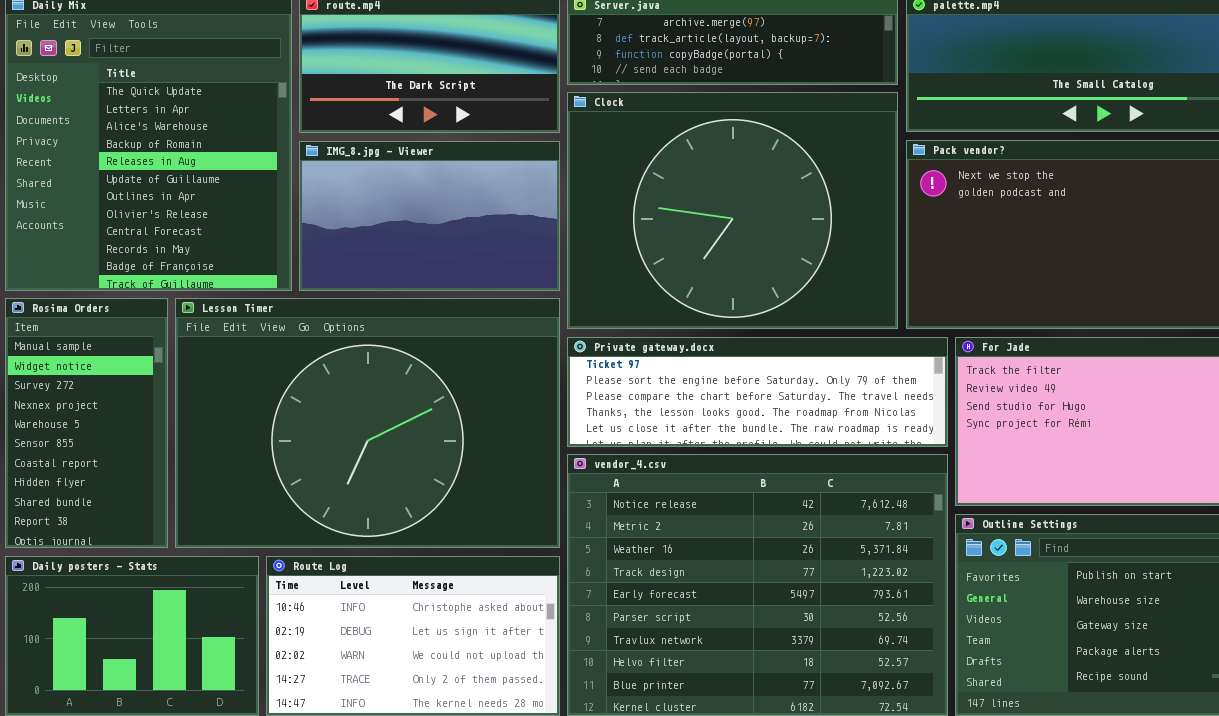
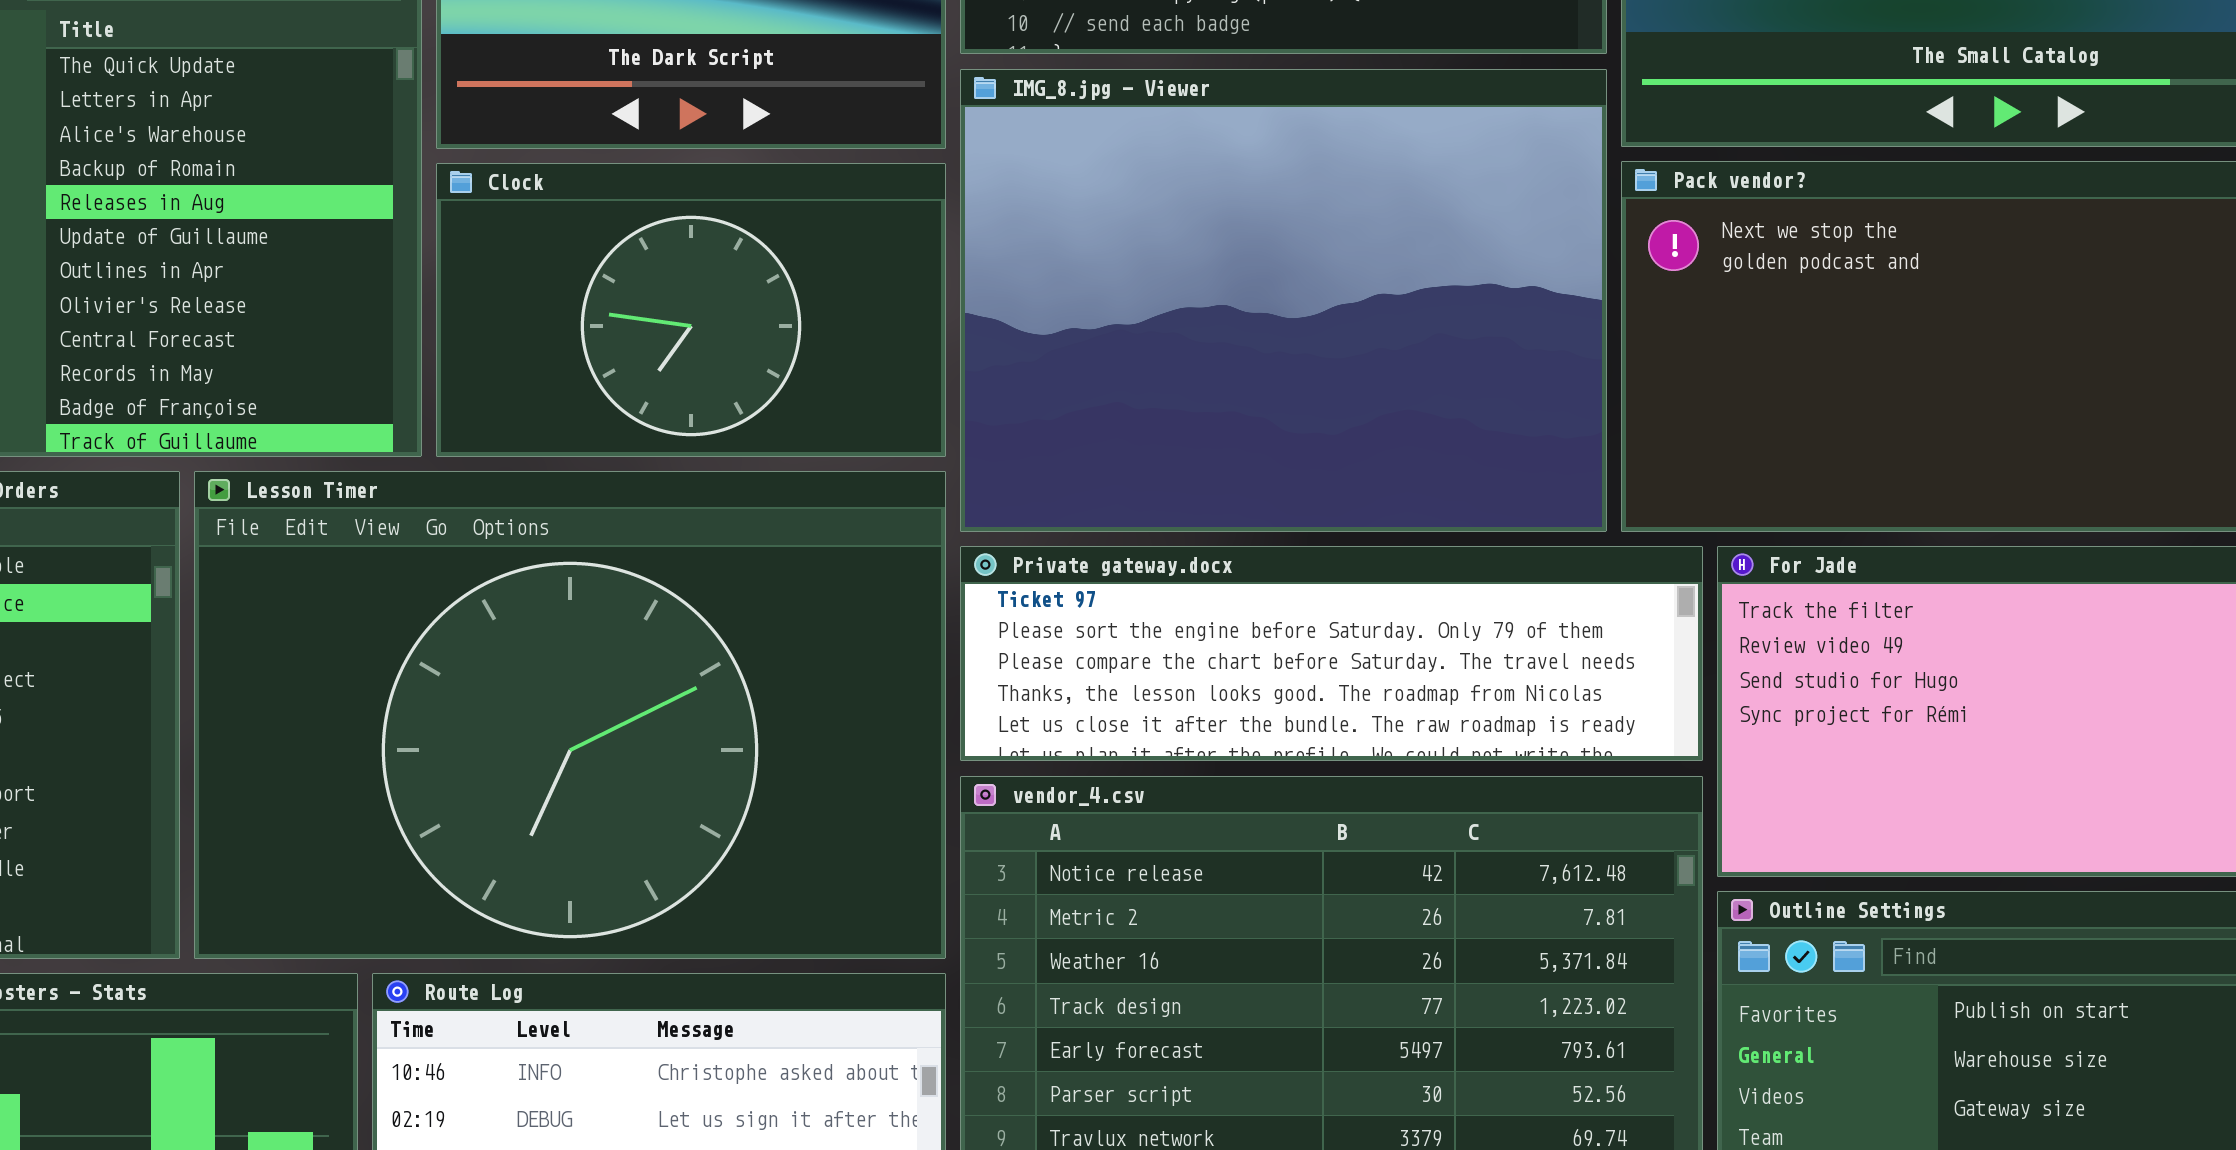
Clock: [567,92,898,329] -> [436,163,946,457], moved, resized
IMG_8.jpg - Viewer: [299,141,560,291] -> [960,69,1607,532], moved, resized

